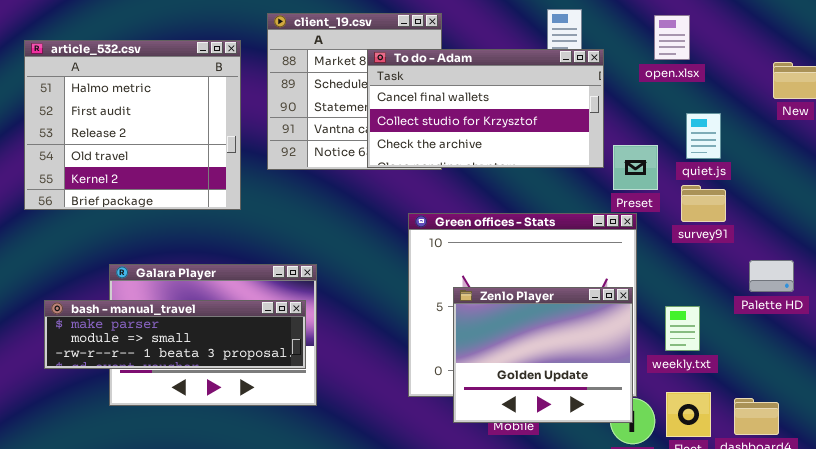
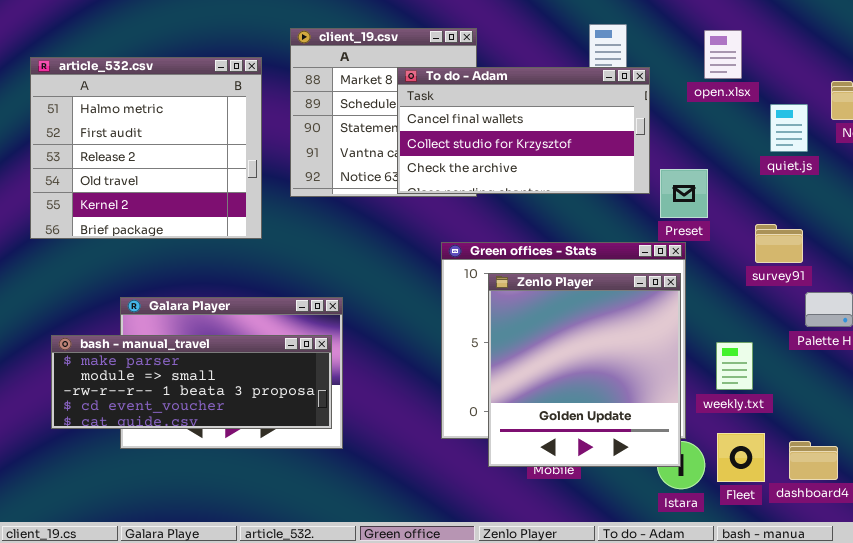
quiet.js: [686,113,721,159] -> [770,104,808,152], moved
survey91: [681,185,726,222] -> [755,224,803,263], moved
Zenlo Player: [453,287,633,423] -> [488,273,681,467], resized
bash - manual_travel: [44,300,306,369] -> [51,335,332,429], resized

